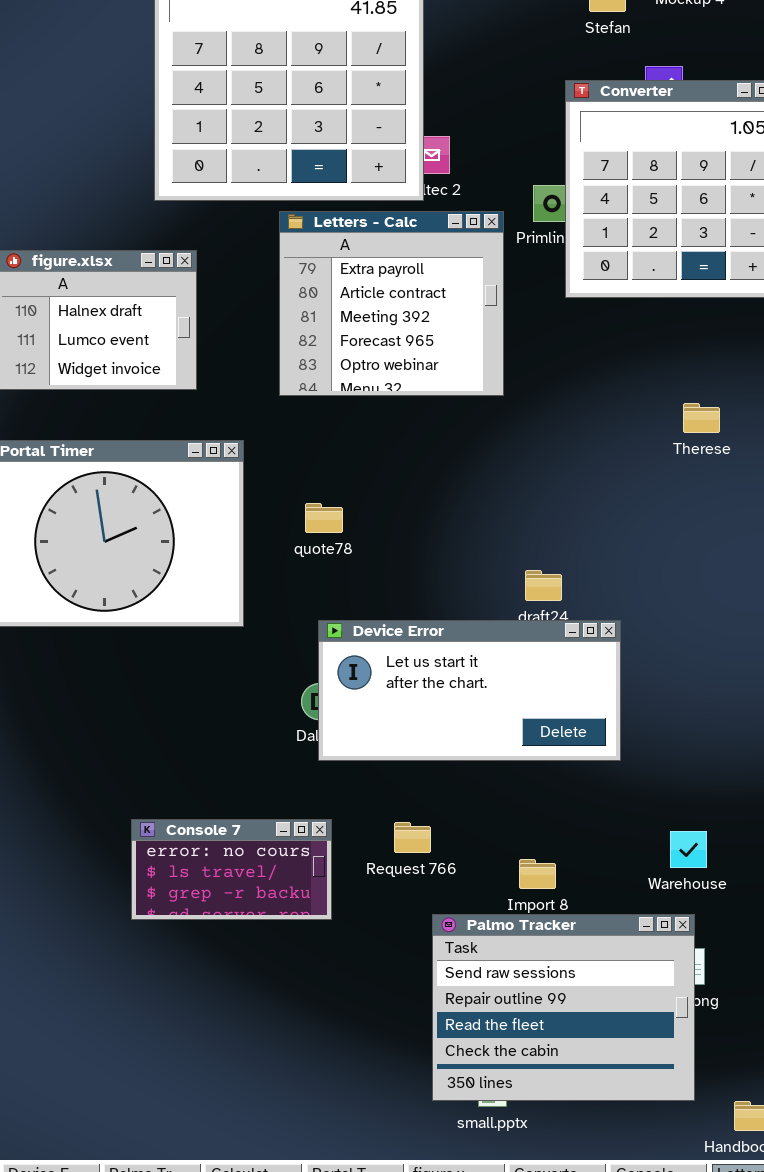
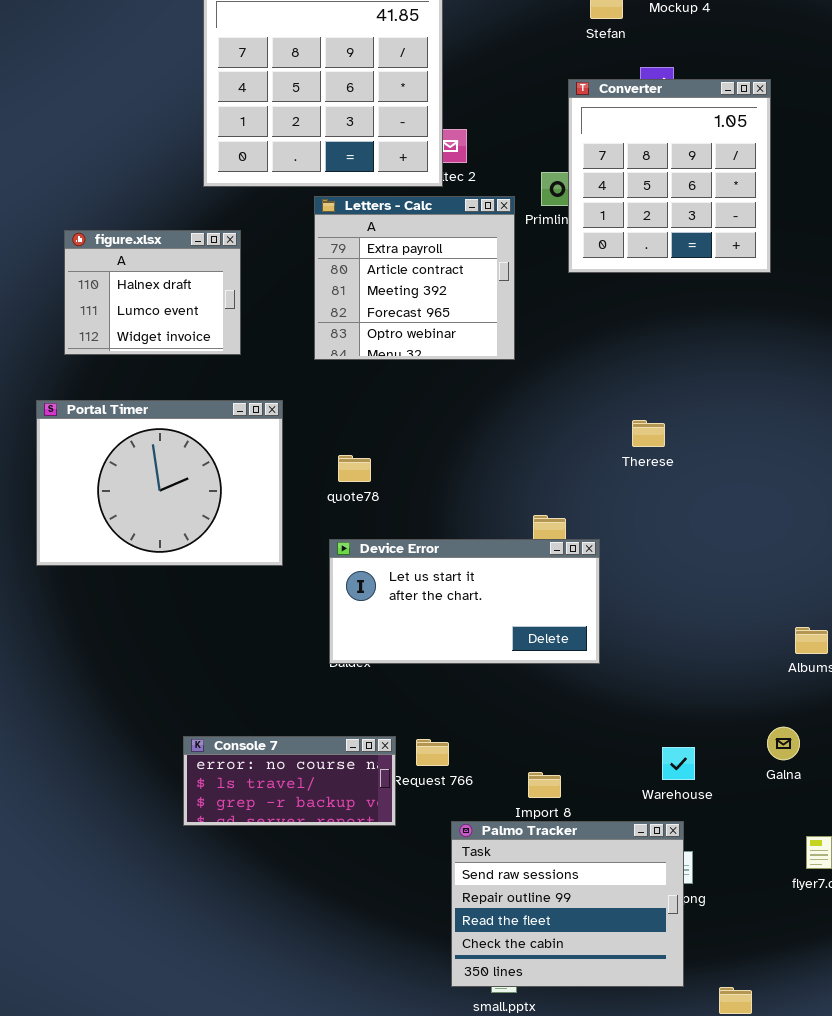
Therese: [683,403,720,433] -> [632,420,665,447], moved
Device Error: [318,620,621,761] -> [329,539,600,664], moved
Console 7: [131,819,332,920] -> [183,736,396,826], resized

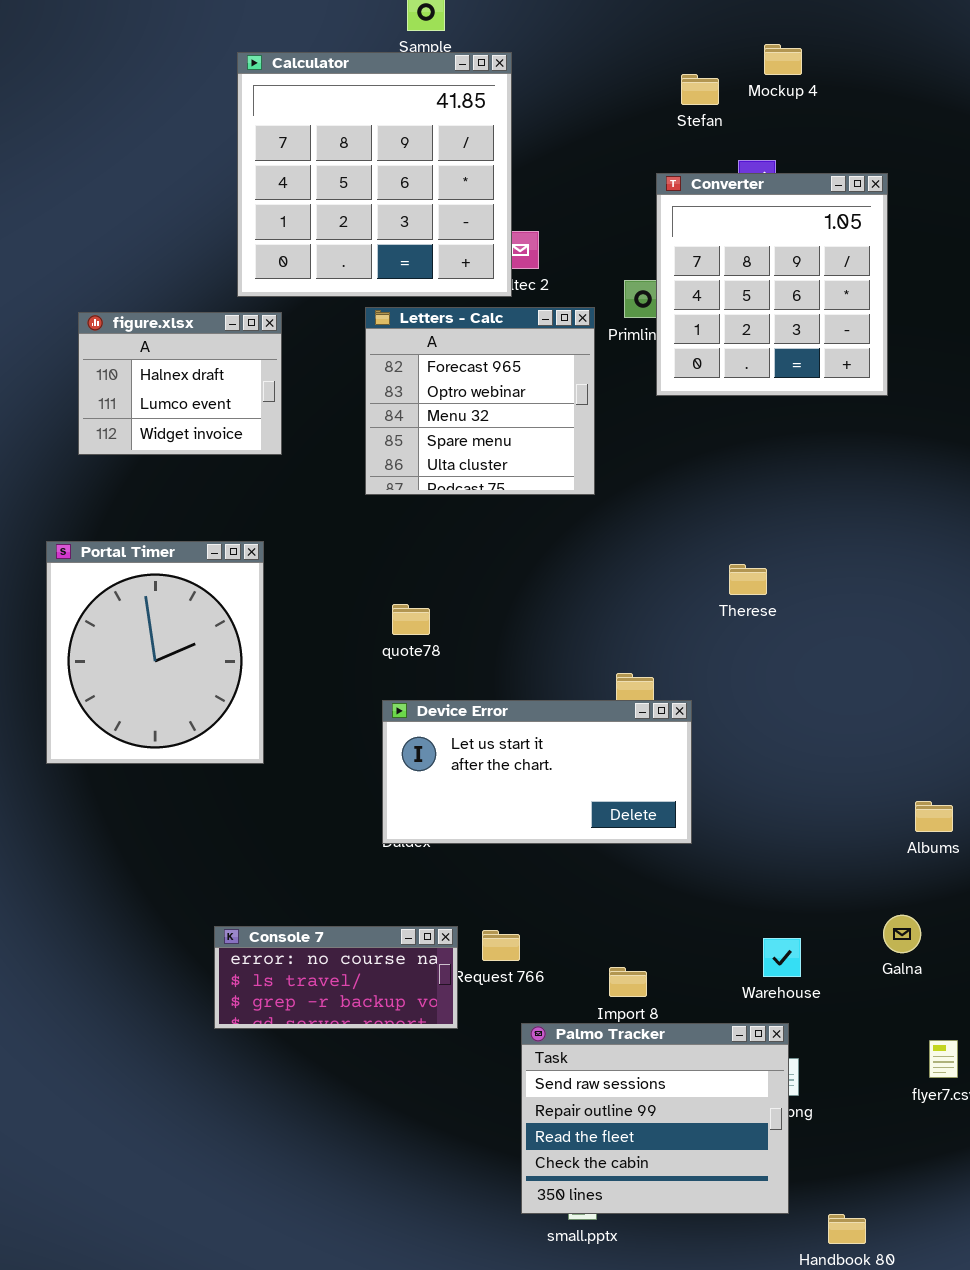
Letters - Calc: [314,196,515,360] -> [365,307,595,495], scrolled down 3 rows
figure.xlsx: [64,230,241,355] -> [78,312,282,455], moved
Portal Timer: [36,400,283,566] -> [46,541,264,764], resized

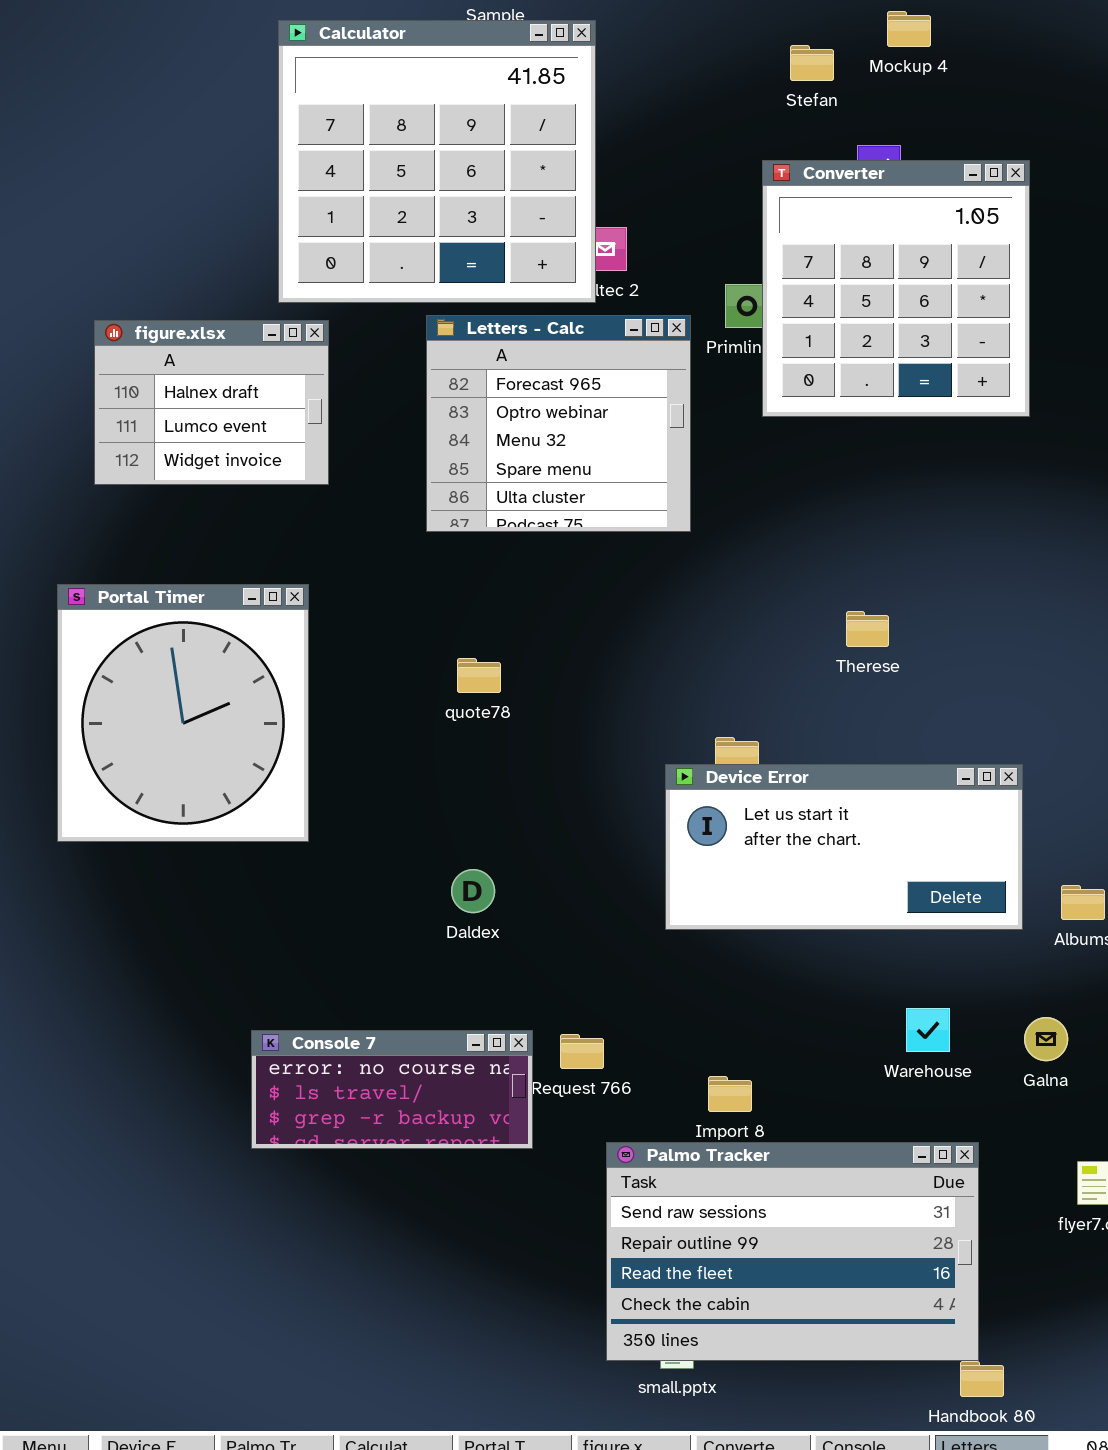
Device Error: [382,700,692,844] -> [665,764,1023,930], moved
Warehouse: [763,938,801,977] -> [906,1008,950,1052], moved
Palmo Tracker: [521,1023,789,1214] -> [606,1142,979,1361], resized

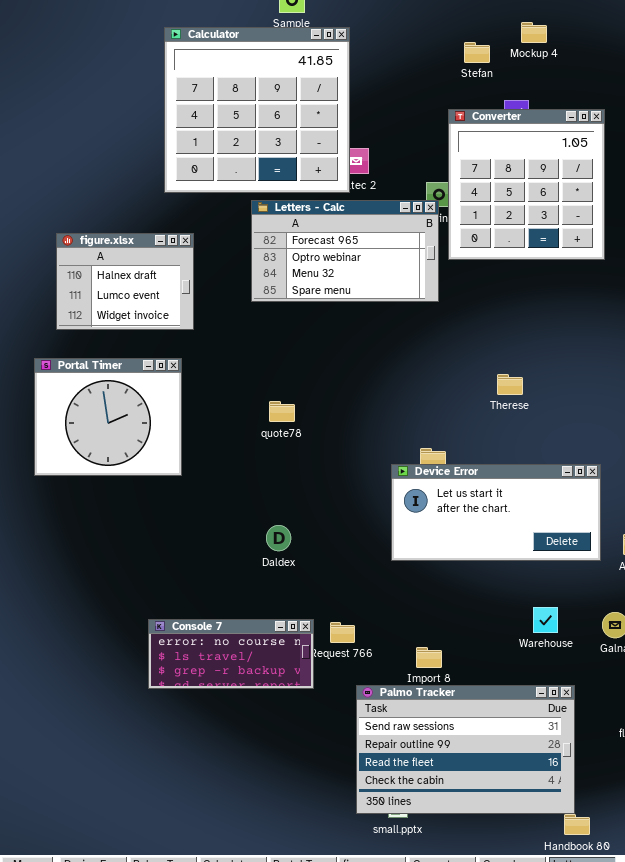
Letters - Calc: [426,315,691,532] -> [251,200,439,302], resized
figure.xlsx: [94,320,329,485] -> [56,233,194,330], moved
Portal Timer: [57,584,309,842] -> [34,358,182,476], resized

